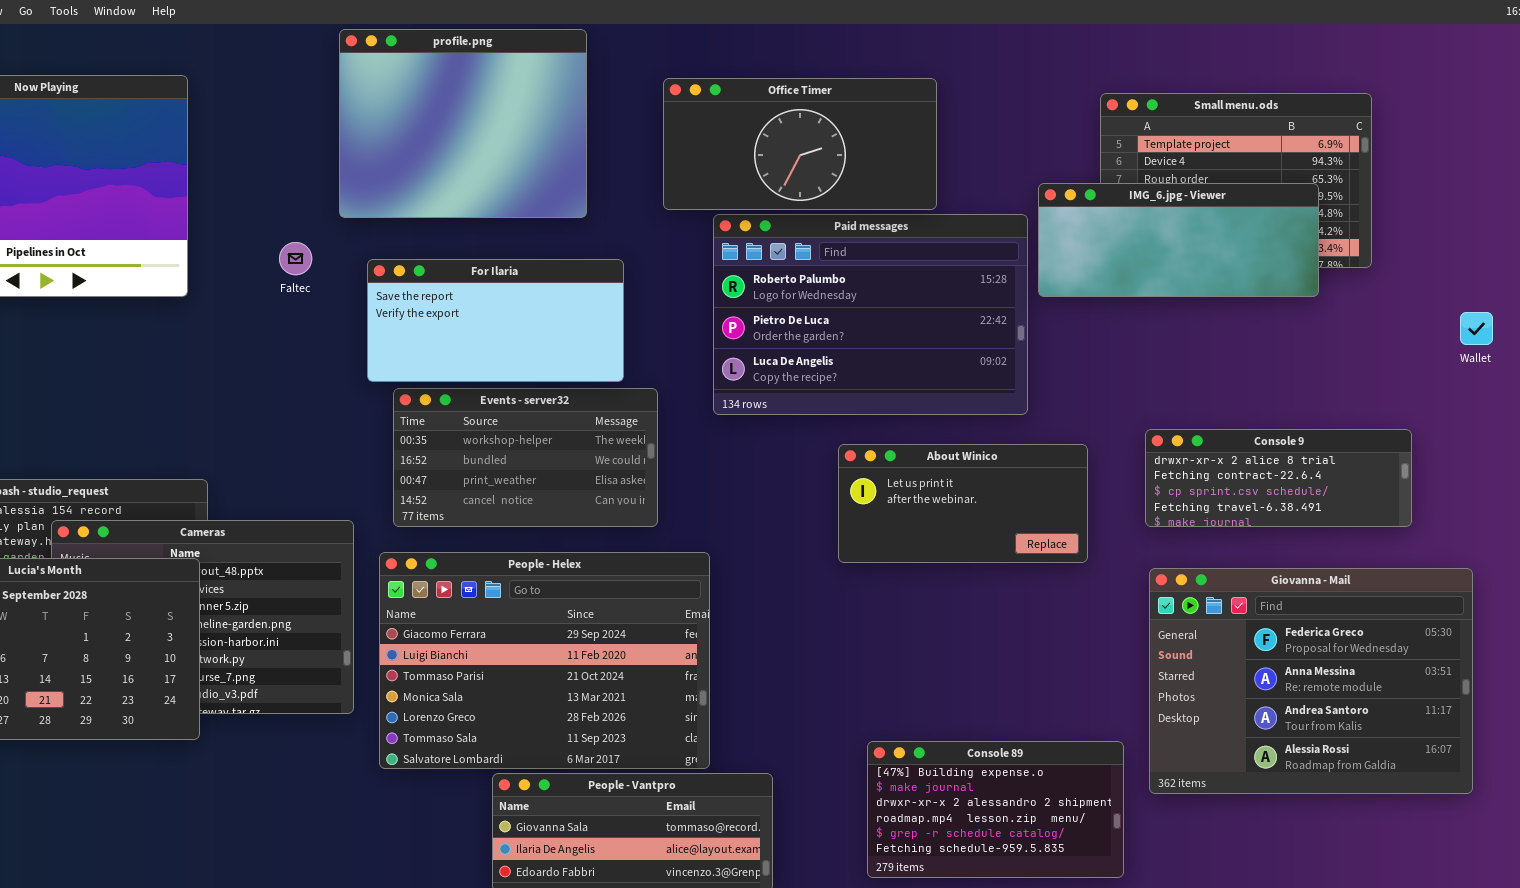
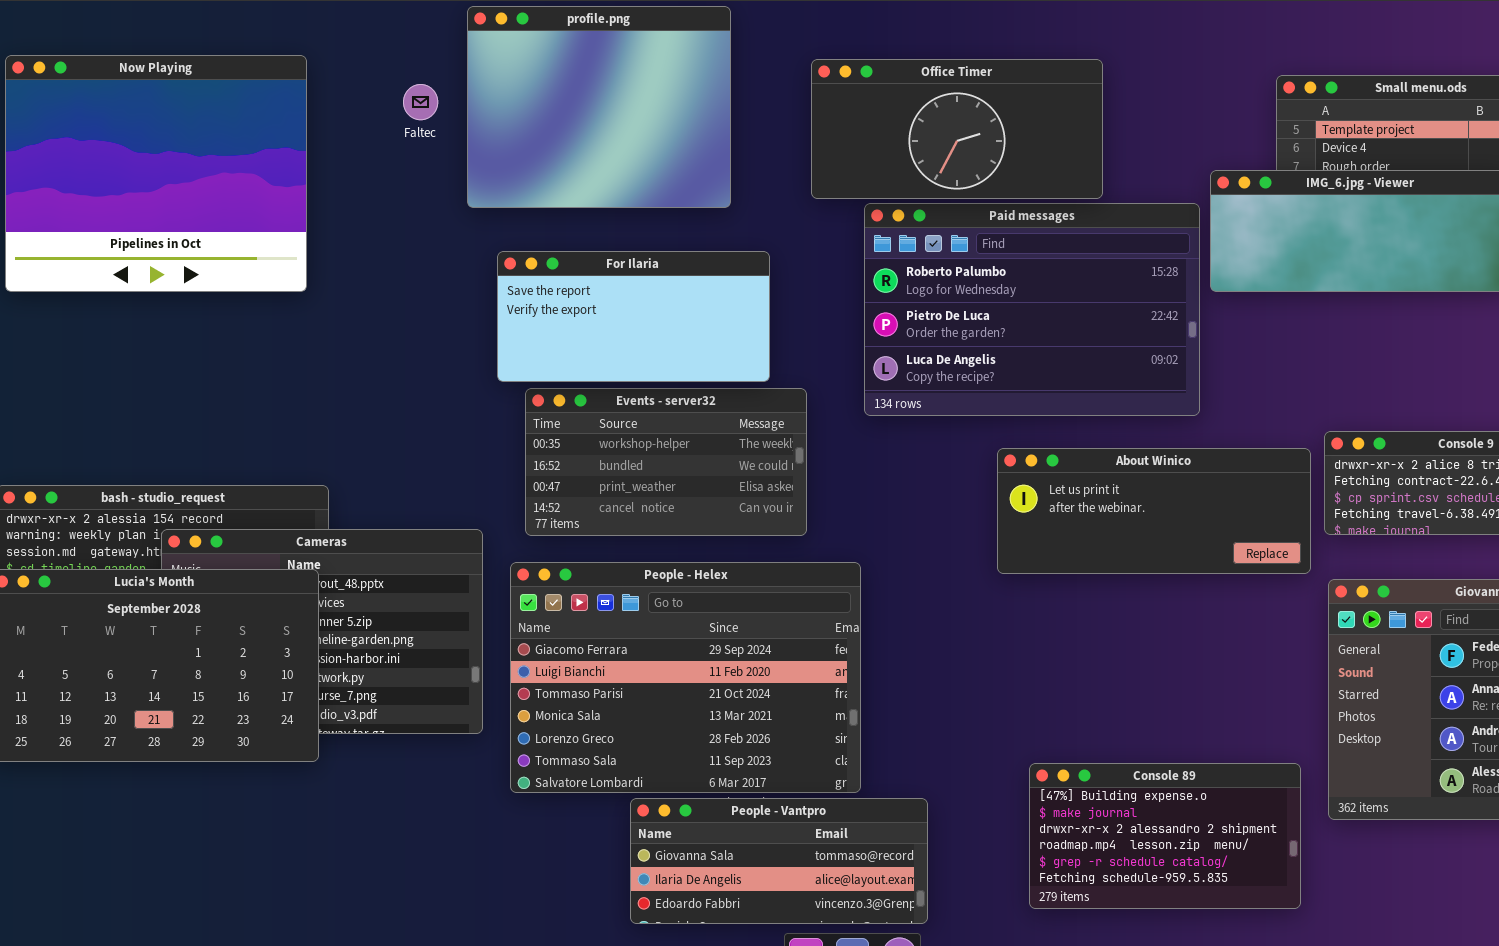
Faltec: [279,242,312,275] -> [403,84,438,120], moved
About Winico: [838,444,1088,563] -> [997,448,1311,574], resized

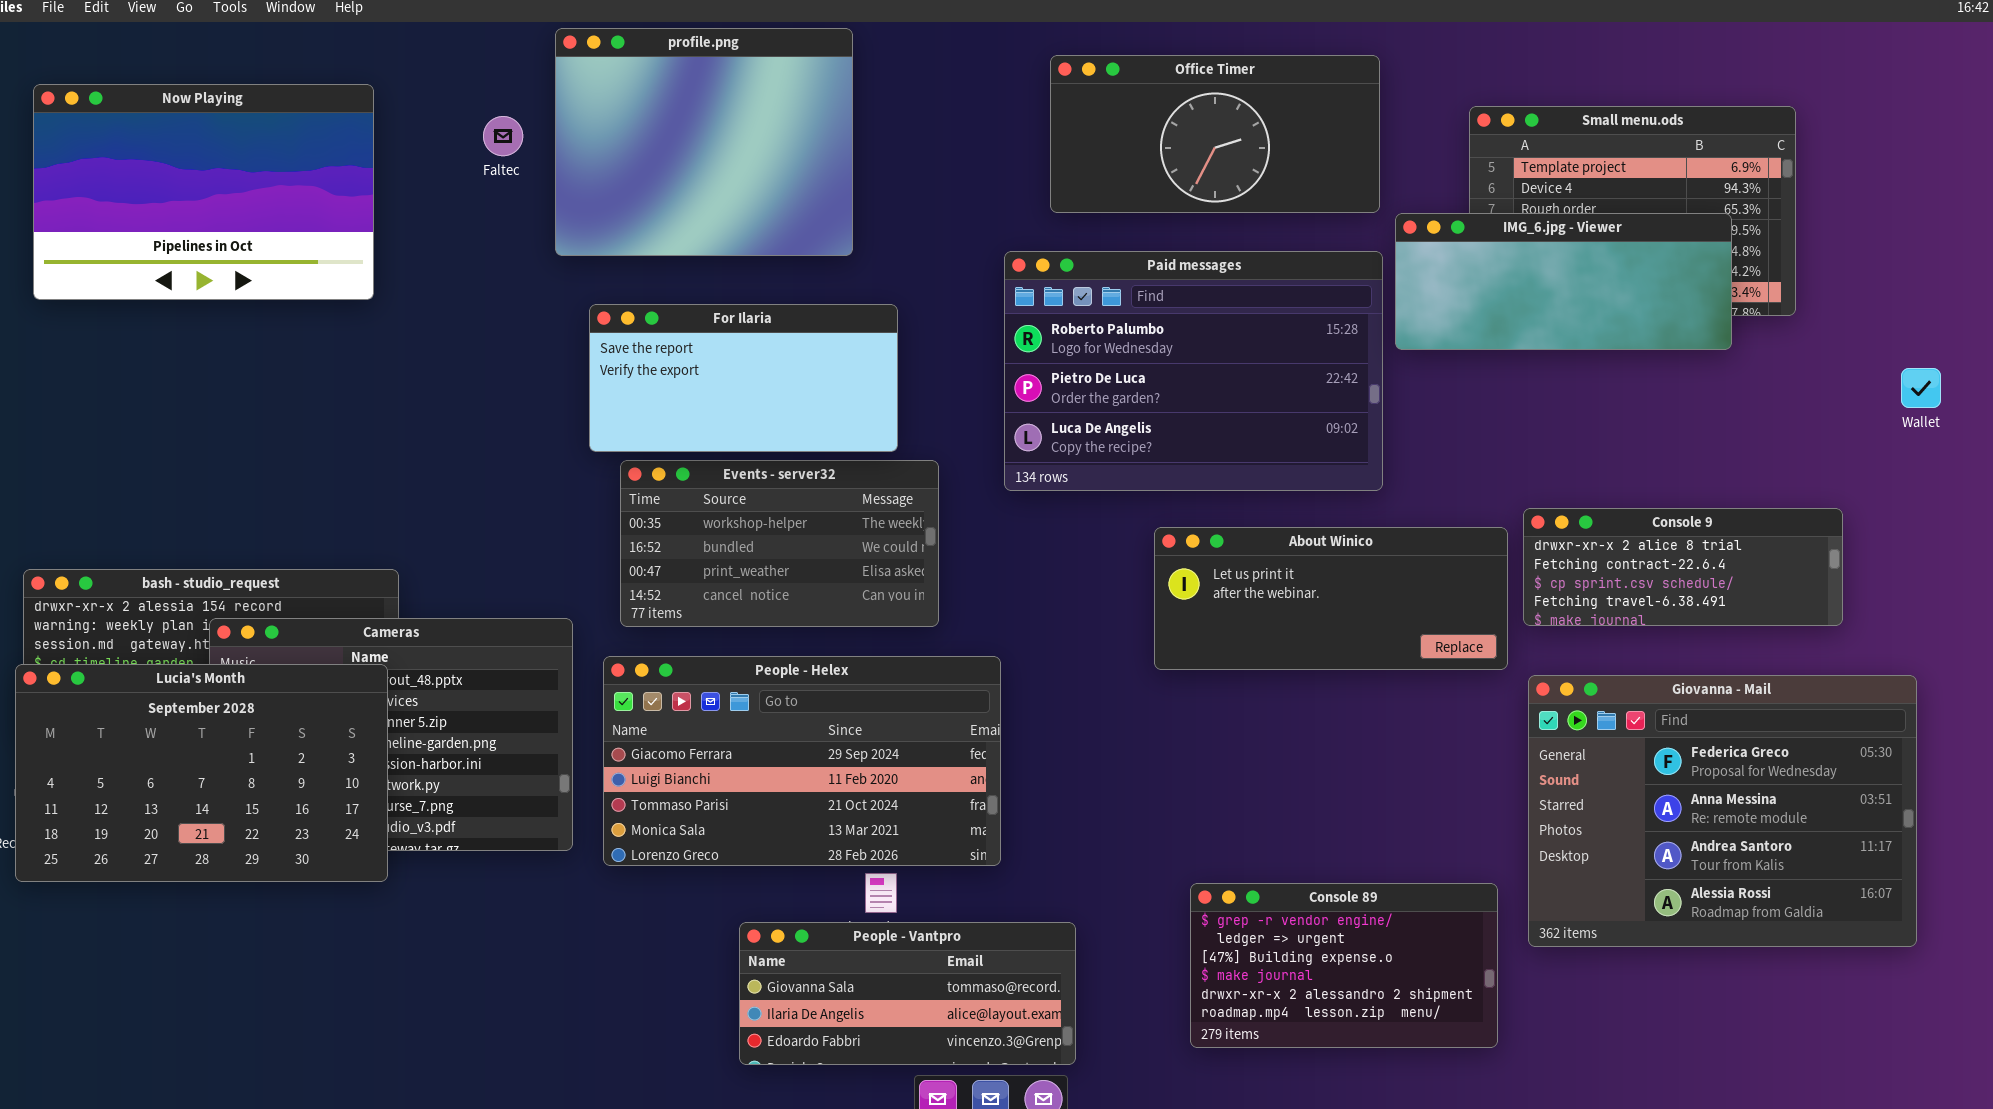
Now Playing: [5,55,307,292] -> [33,84,374,300], resized
Office Timer: [811,59,1103,199] -> [1050,55,1380,213], moved
People - Helex: [510,562,861,793] -> [603,656,1001,866], resized
Console 89: [1029,763,1301,909] -> [1190,883,1498,1048], scrolled up 2 rows

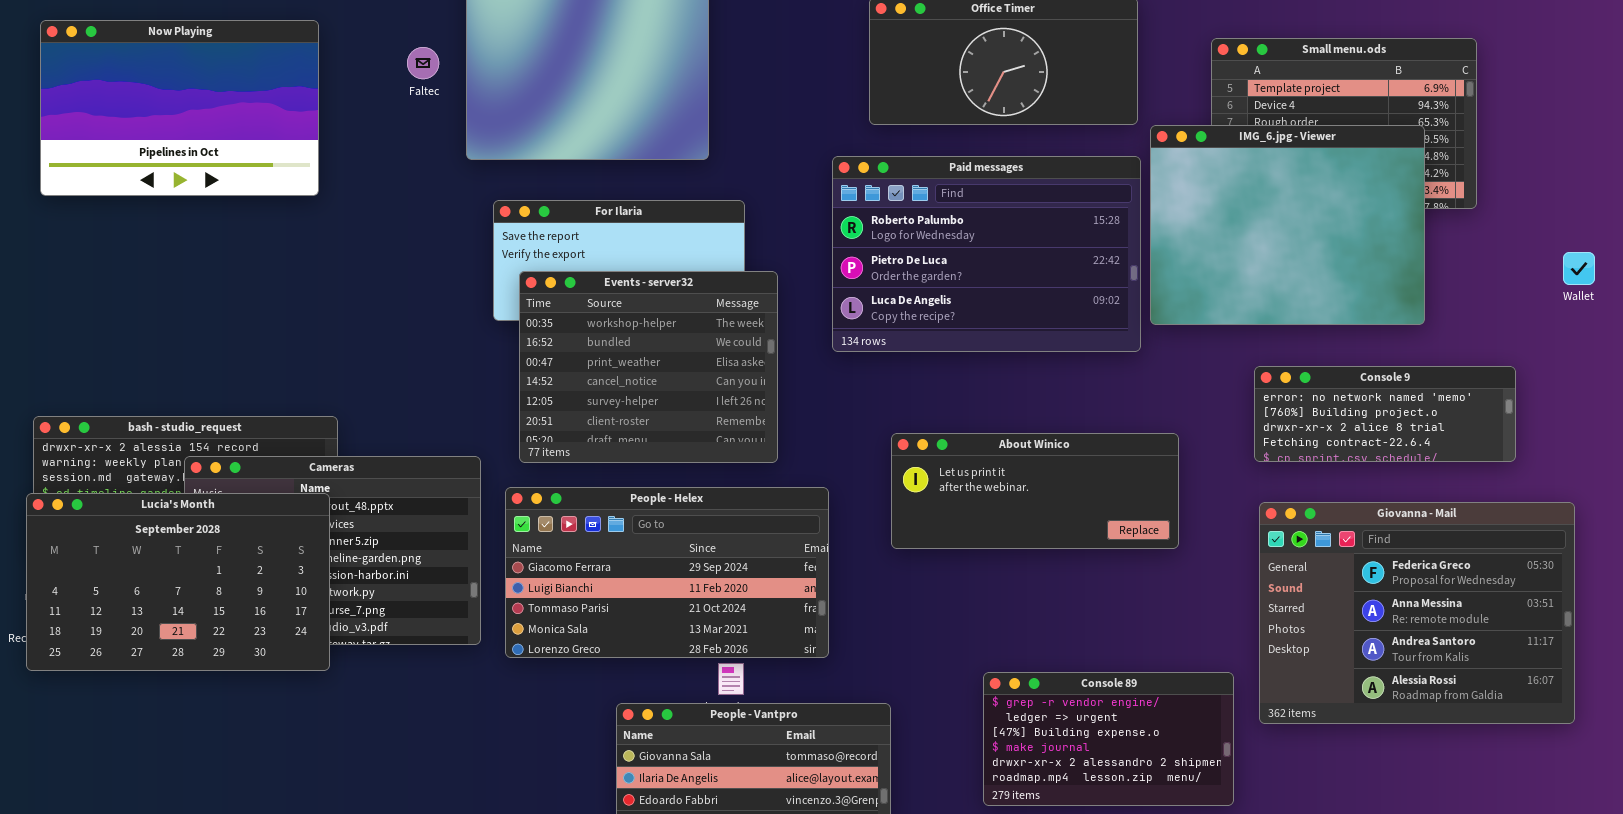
IMG_6.jpg - Viewer: [1395,213,1732,350] -> [1150,125,1425,325], resized
Events - server32: [620,460,939,627] -> [519,271,778,463], resized
Console 9: [1523,508,1843,626] -> [1254,366,1516,462], scrolled up 2 rows
About Winico: [1154,527,1508,670] -> [891,433,1179,549], moved

